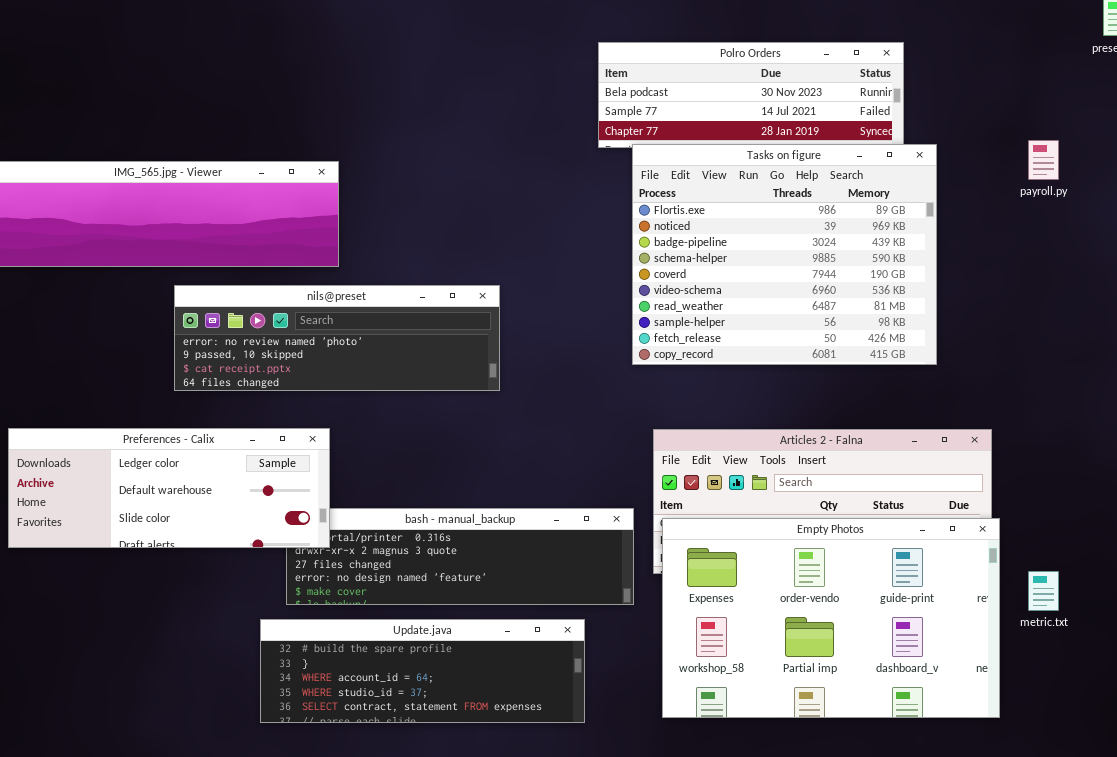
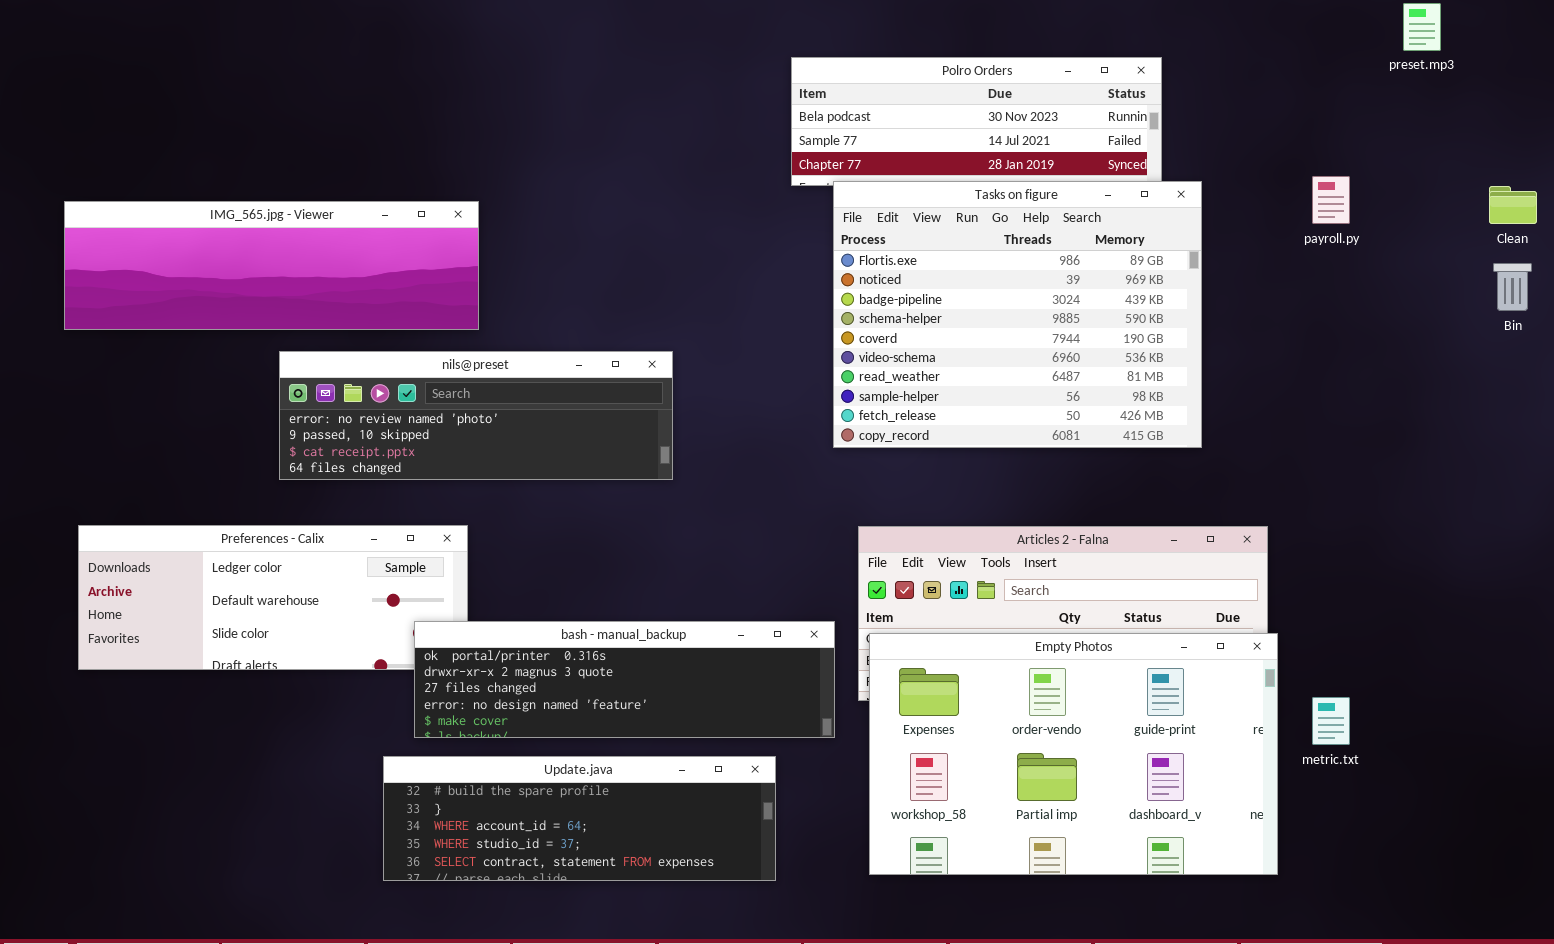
bash - manual_backup: [286,508,634,605] -> [414,621,835,738], raised

